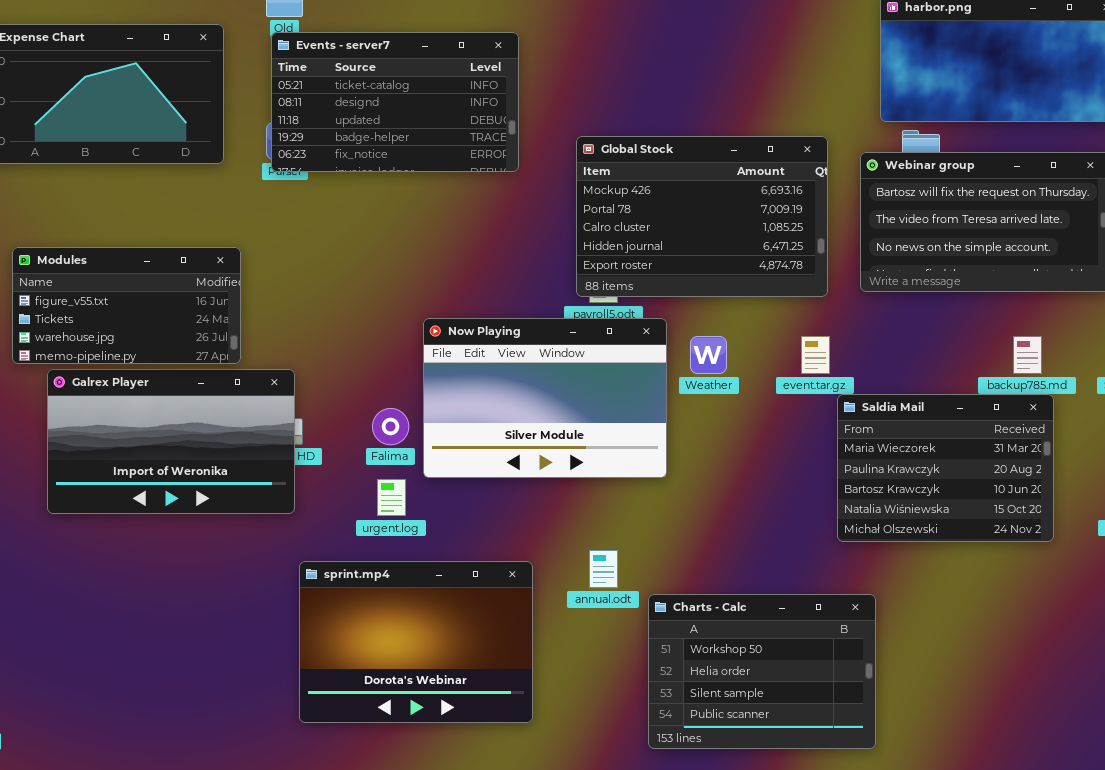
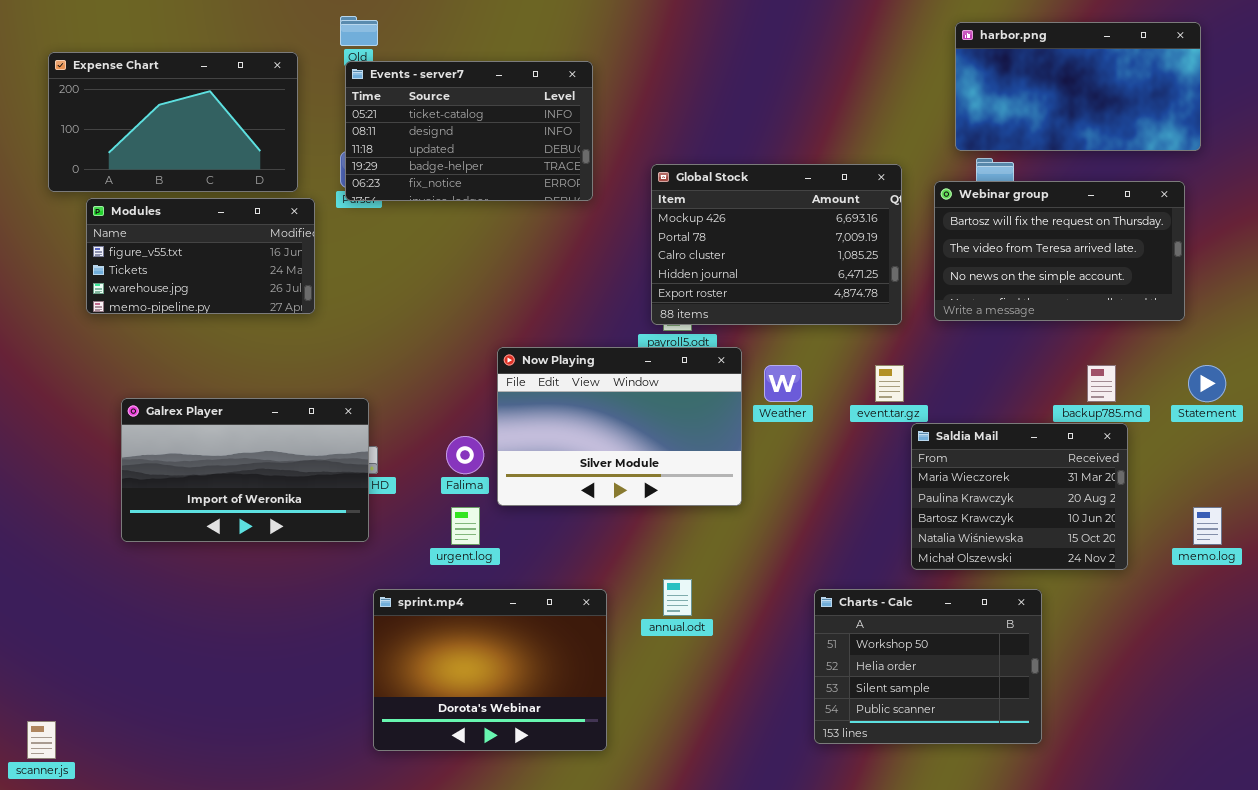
Modules: [12,247,241,364] -> [86,198,315,314], moved
Charts - Calc: [648,594,876,749] -> [814,589,1042,744], moved

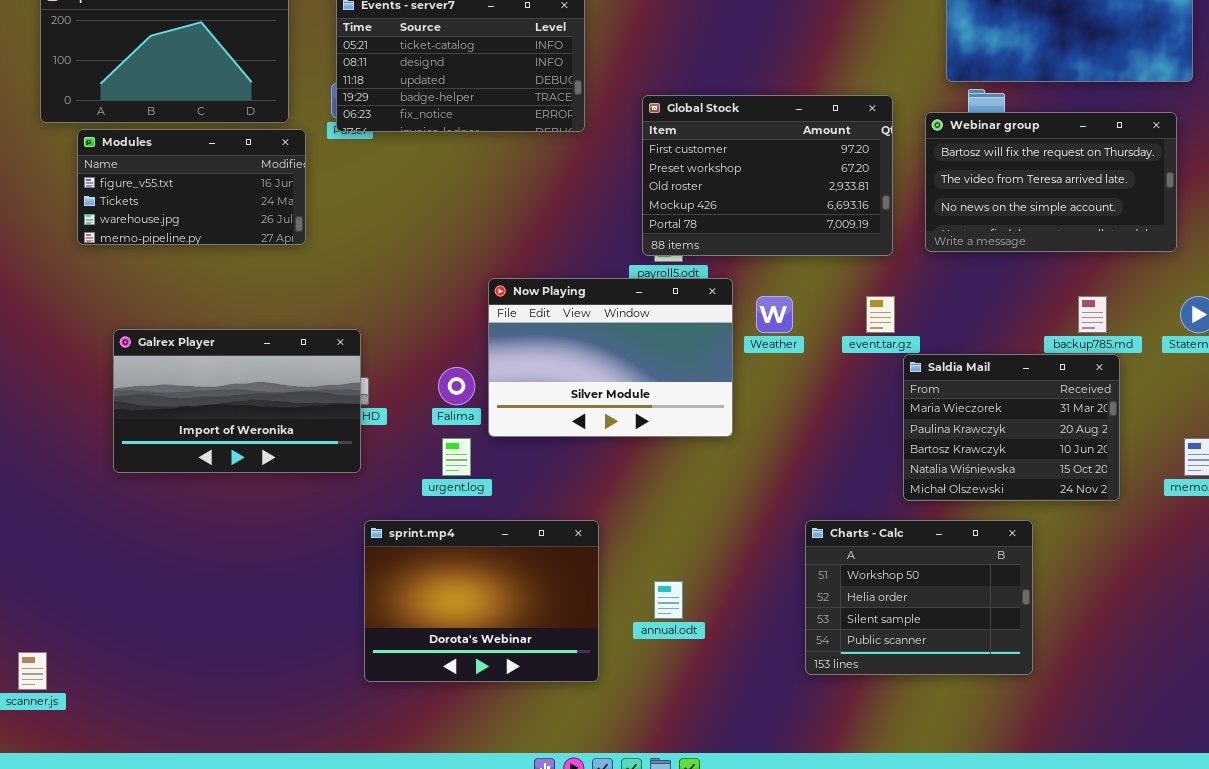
Global Stock: [651,164,902,325] -> [642,95,893,256], scrolled up 3 rows
annual.odt: [663,579,692,616] -> [654,581,683,619], moved

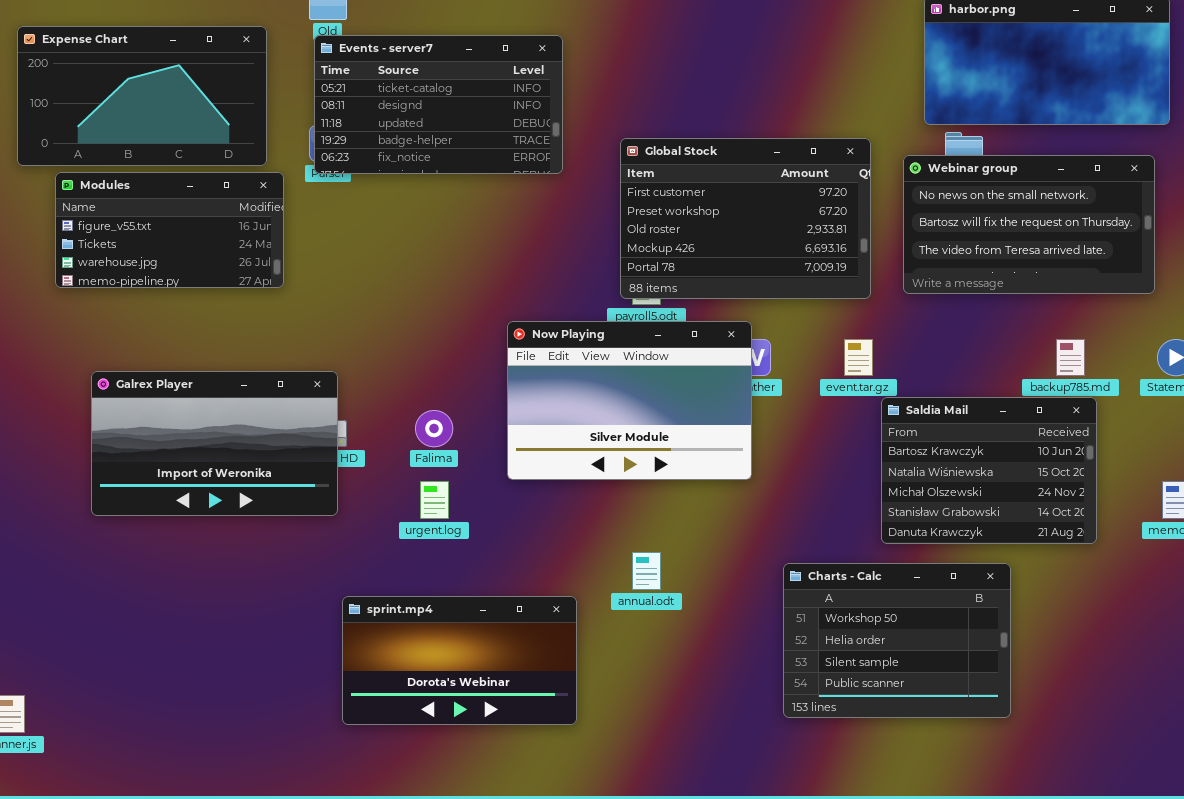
Webinar group: [925,112,1177,252] -> [903,155,1155,294], scrolled up 1 row
Now Playing: [488,278,733,437] -> [507,321,752,480], moved
Saldia Mail: [903,354,1120,501] -> [881,397,1097,544], scrolled down 2 rows
sprint.mp4: [364,520,599,682] -> [342,596,577,725], resized
annual.odt: [654,581,683,619] -> [632,552,661,590], moved

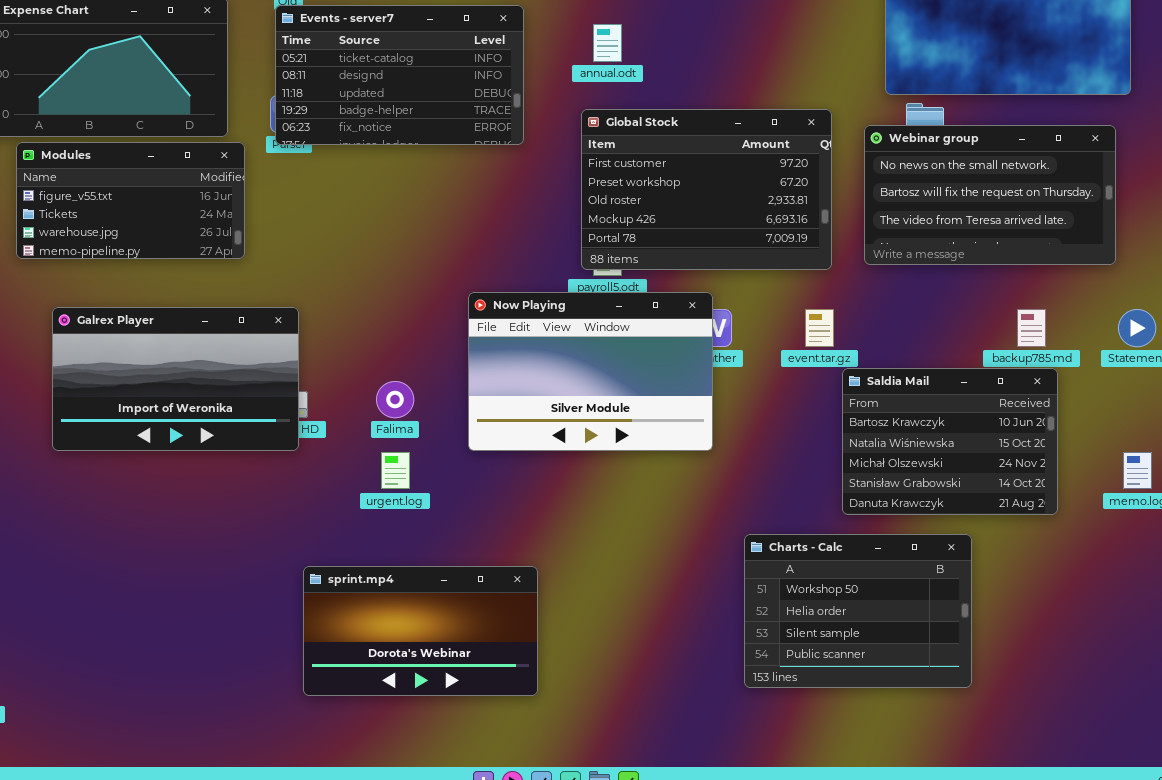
Galrex Player: [91,371,338,516] -> [52,307,299,451], moved
annual.odt: [632,552,661,590] -> [593,24,622,62], moved

